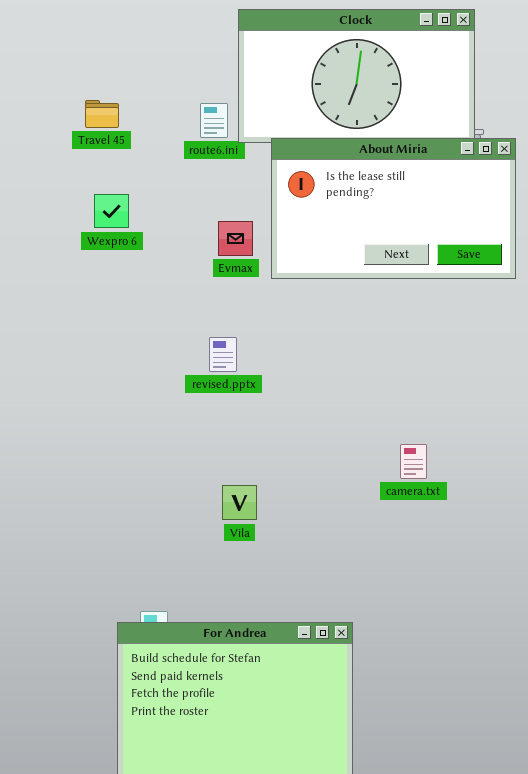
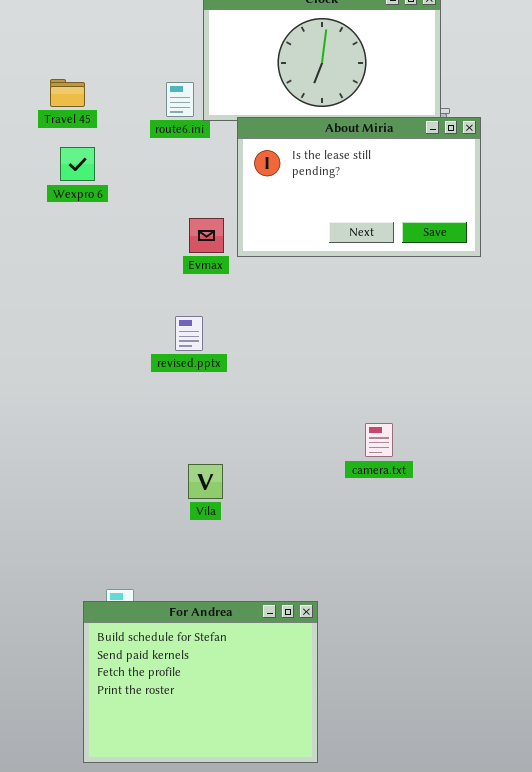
Wexpro 6: [94,194,129,228] -> [60,147,95,181], moved
Evmax: [218,221,253,256] -> [189,218,224,253], moved

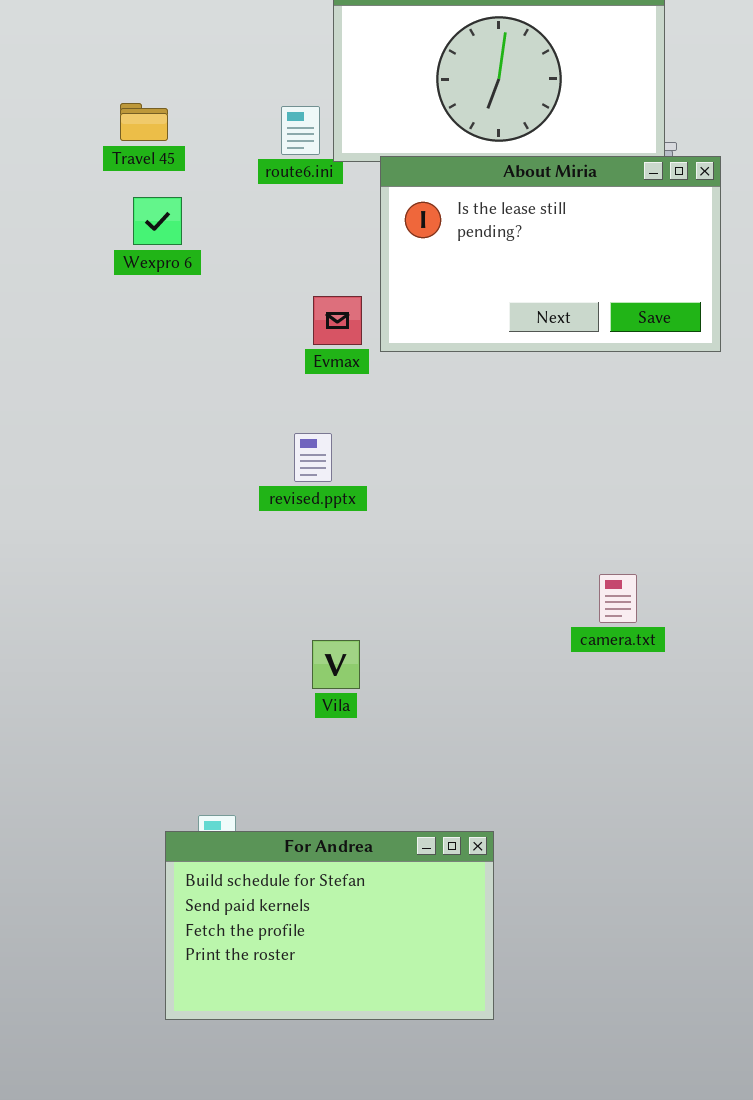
camera.txt: [365,423,393,457] -> [599,574,637,623], moved
For Andrea: [83,601,318,763] -> [165,831,494,1020], resized

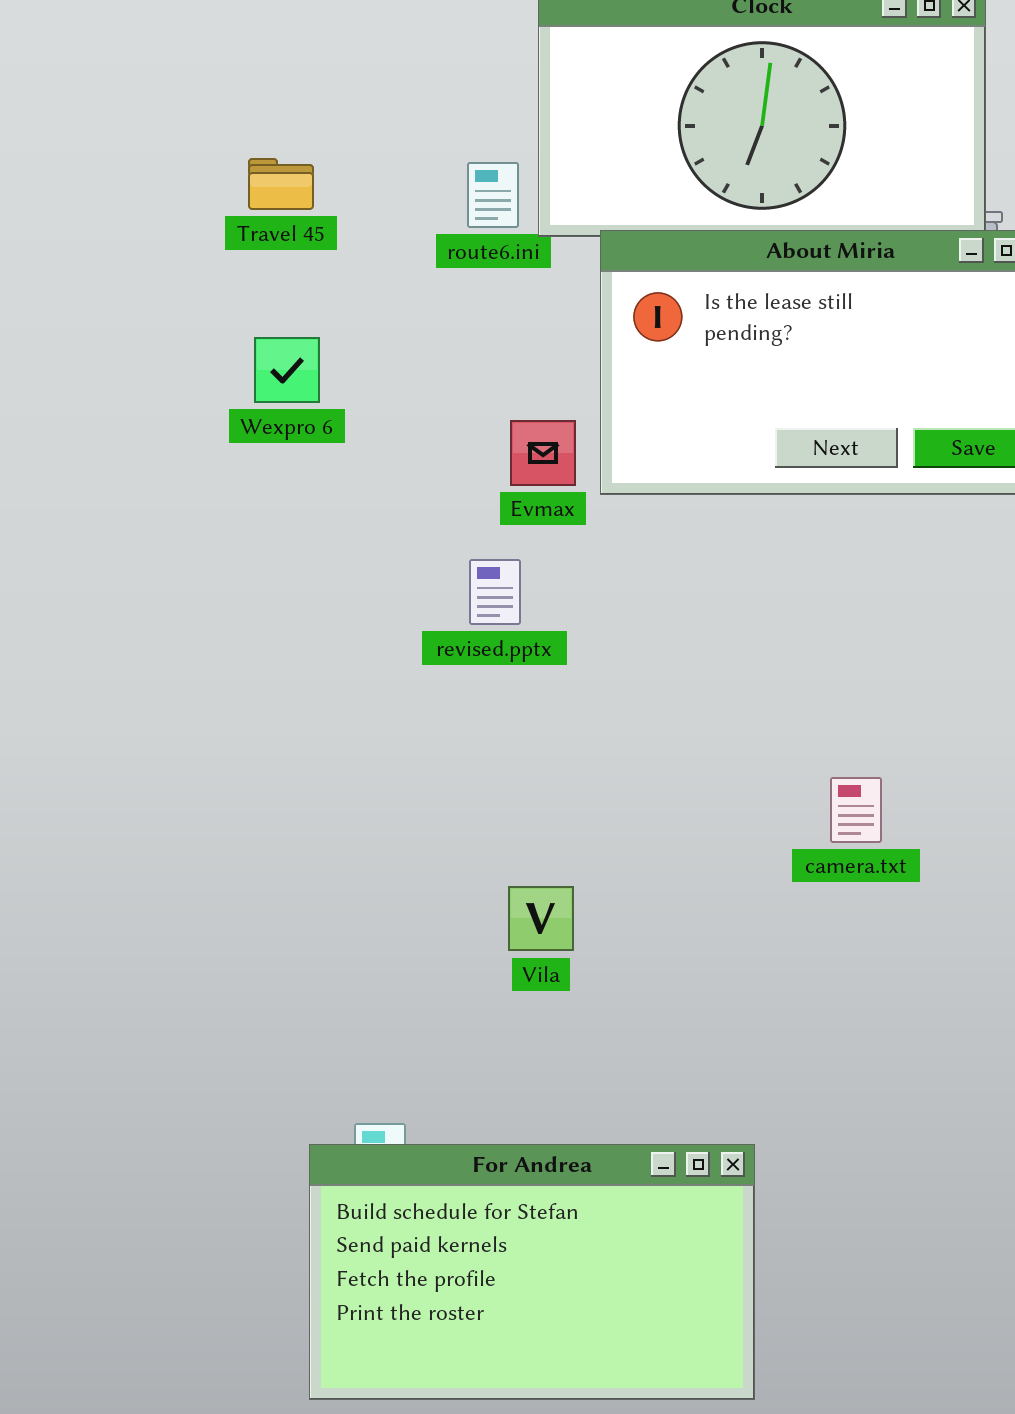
Wexpro 6: [133,197,182,245] -> [254,337,320,403], moved
revised.pptx: [294,433,332,482] -> [469,559,521,625], moved
camera.txt: [599,574,637,623] -> [830,777,882,843], moved

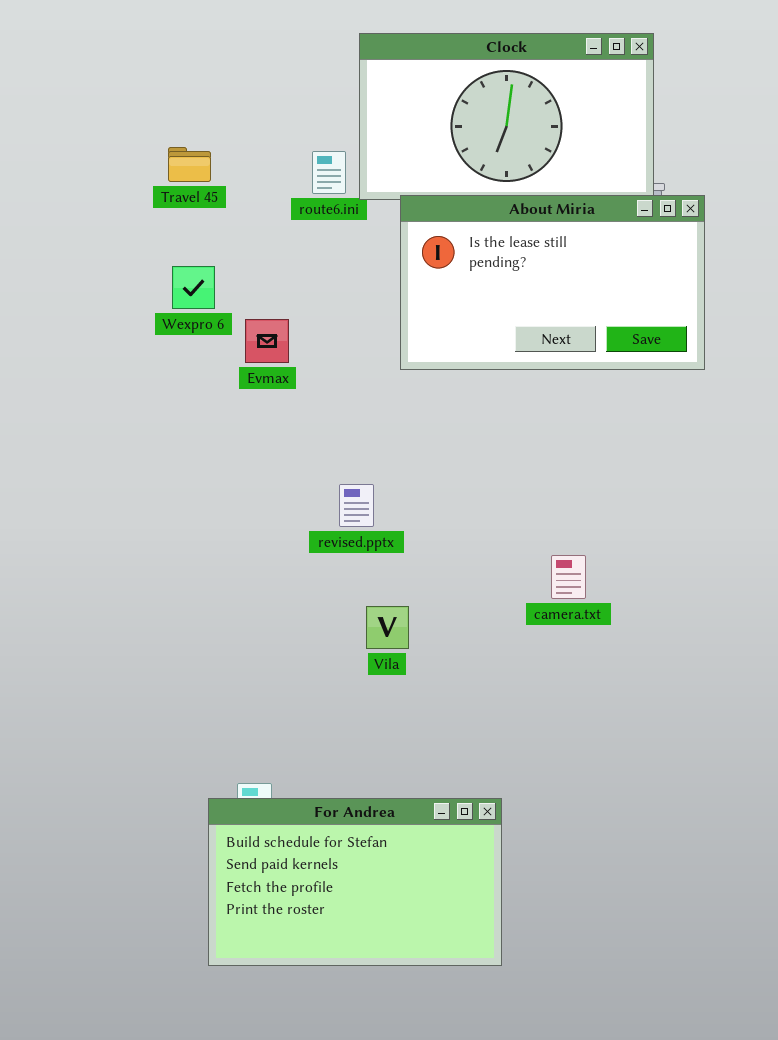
Evmax: [510,420,576,486] -> [245,319,289,363], moved
revised.pptx: [469,559,521,625] -> [339,484,374,527], moved
Vila: [508,886,574,951] -> [366,606,409,649], moved

